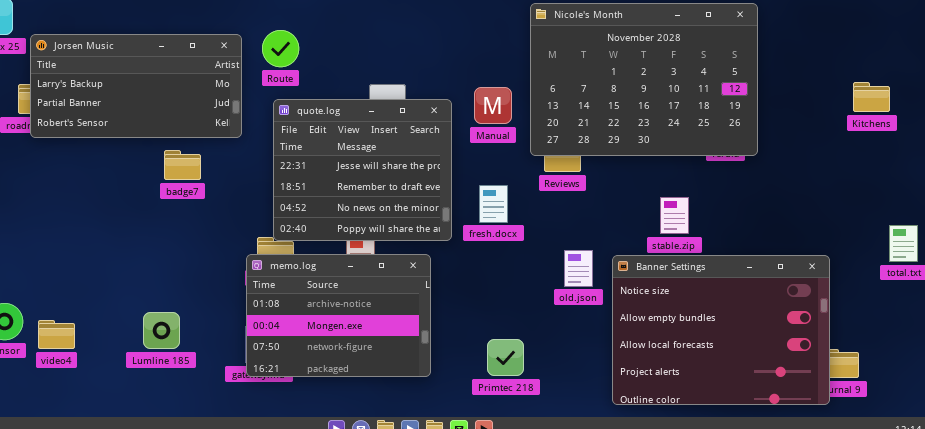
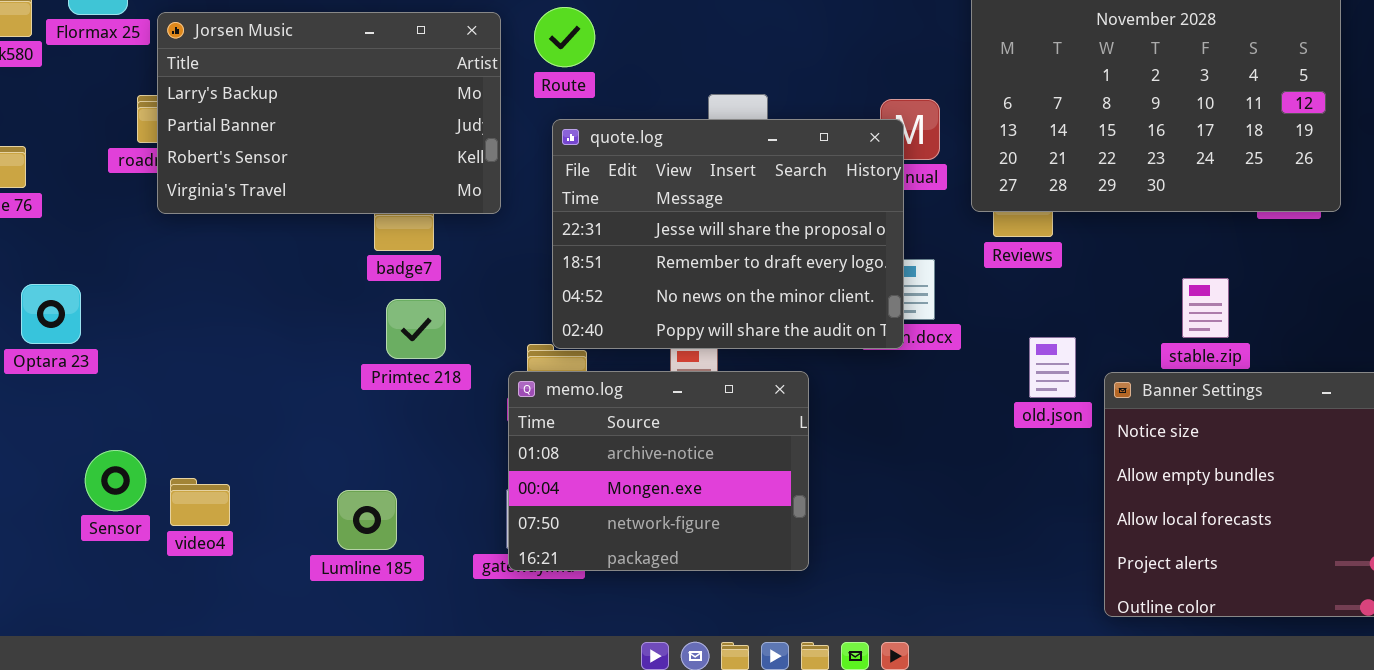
Jorsen Music: [30,34,242,138] -> [157,12,501,214], resized
quote.log: [273,99,452,241] -> [552,119,904,349], resized
old.json: [564,250,593,287] -> [1029,337,1076,398], moved
Lumline 185: [143,312,180,349] -> [337,490,397,550], moved
Primtec 218: [487,339,524,376] -> [386,299,446,359], moved

